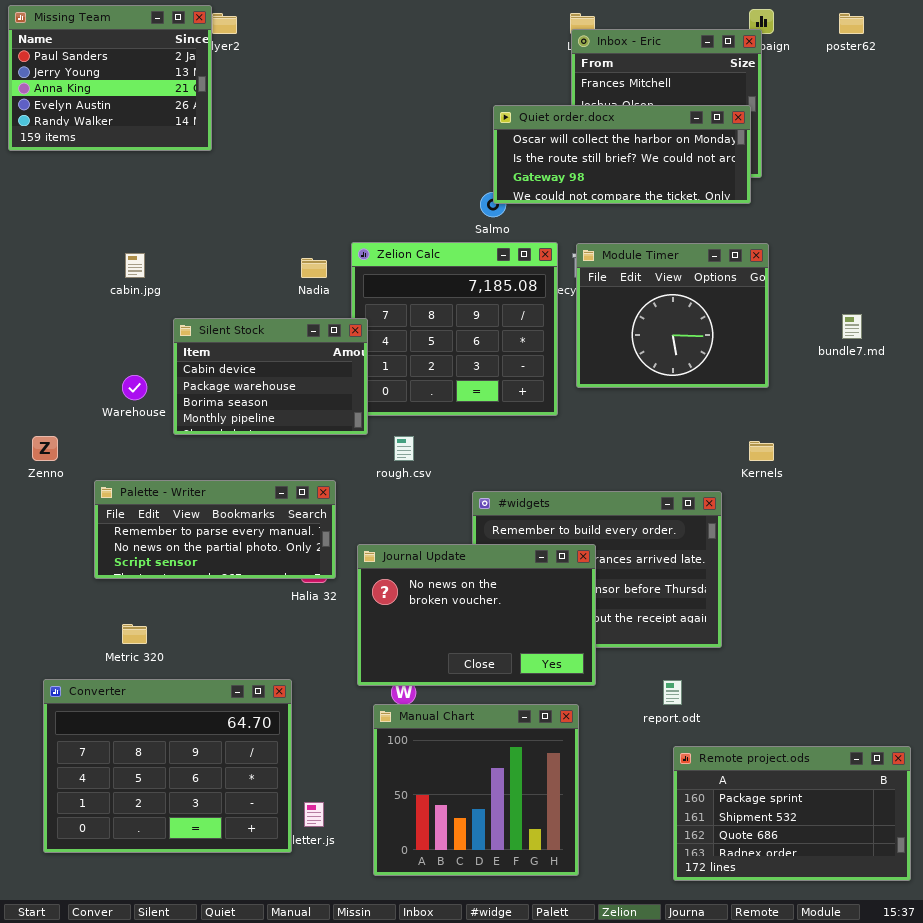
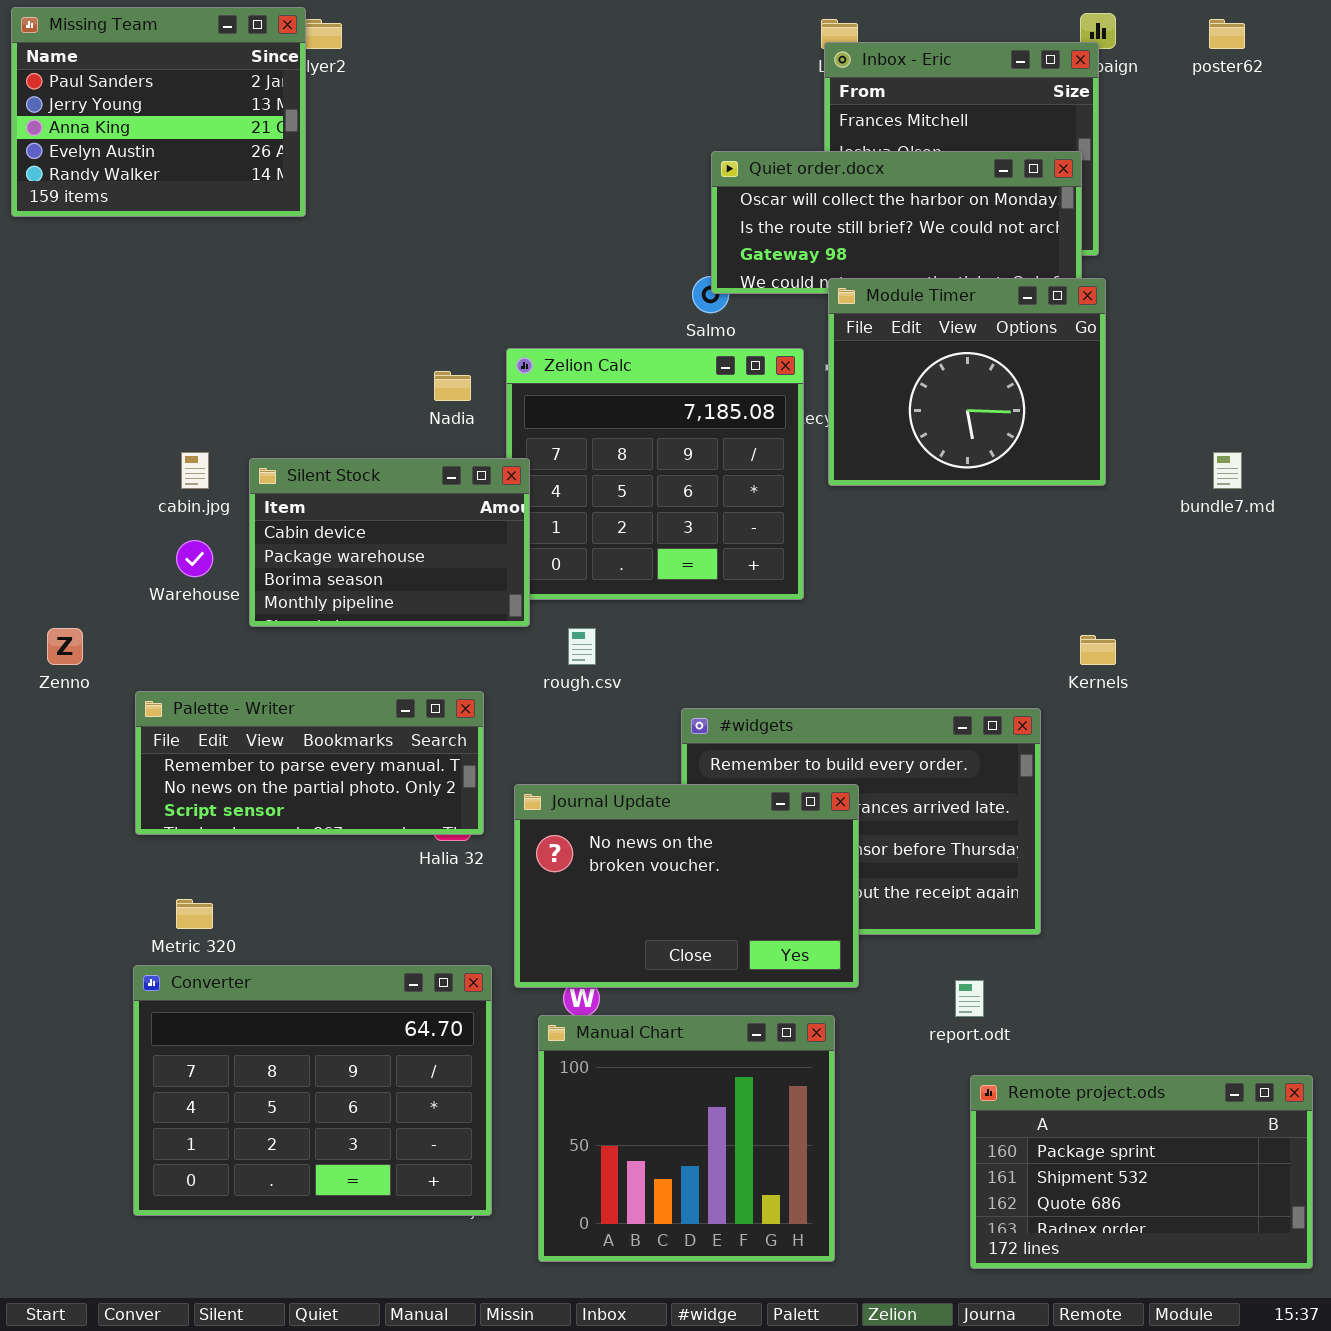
Module Timer: [576,243,769,388] -> [828,278,1106,486], moved
cabin.jpg: [125,253,145,278] -> [181,452,209,489], moved
Converter: [43,679,292,853] -> [133,965,492,1216], moved

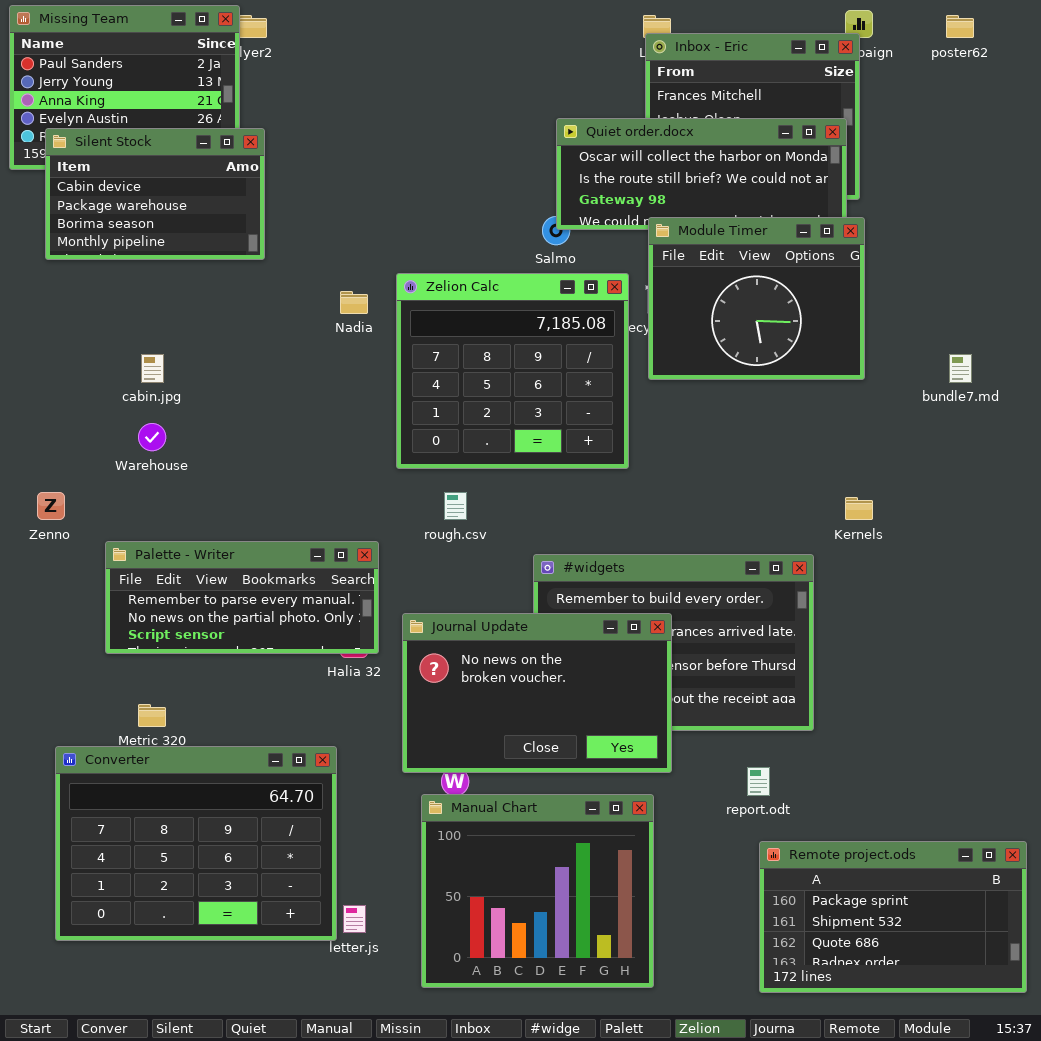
Silent Stock: [249,458,530,627] -> [45,128,265,260], moved
Converter: [133,965,492,1216] -> [55,746,337,941], moved

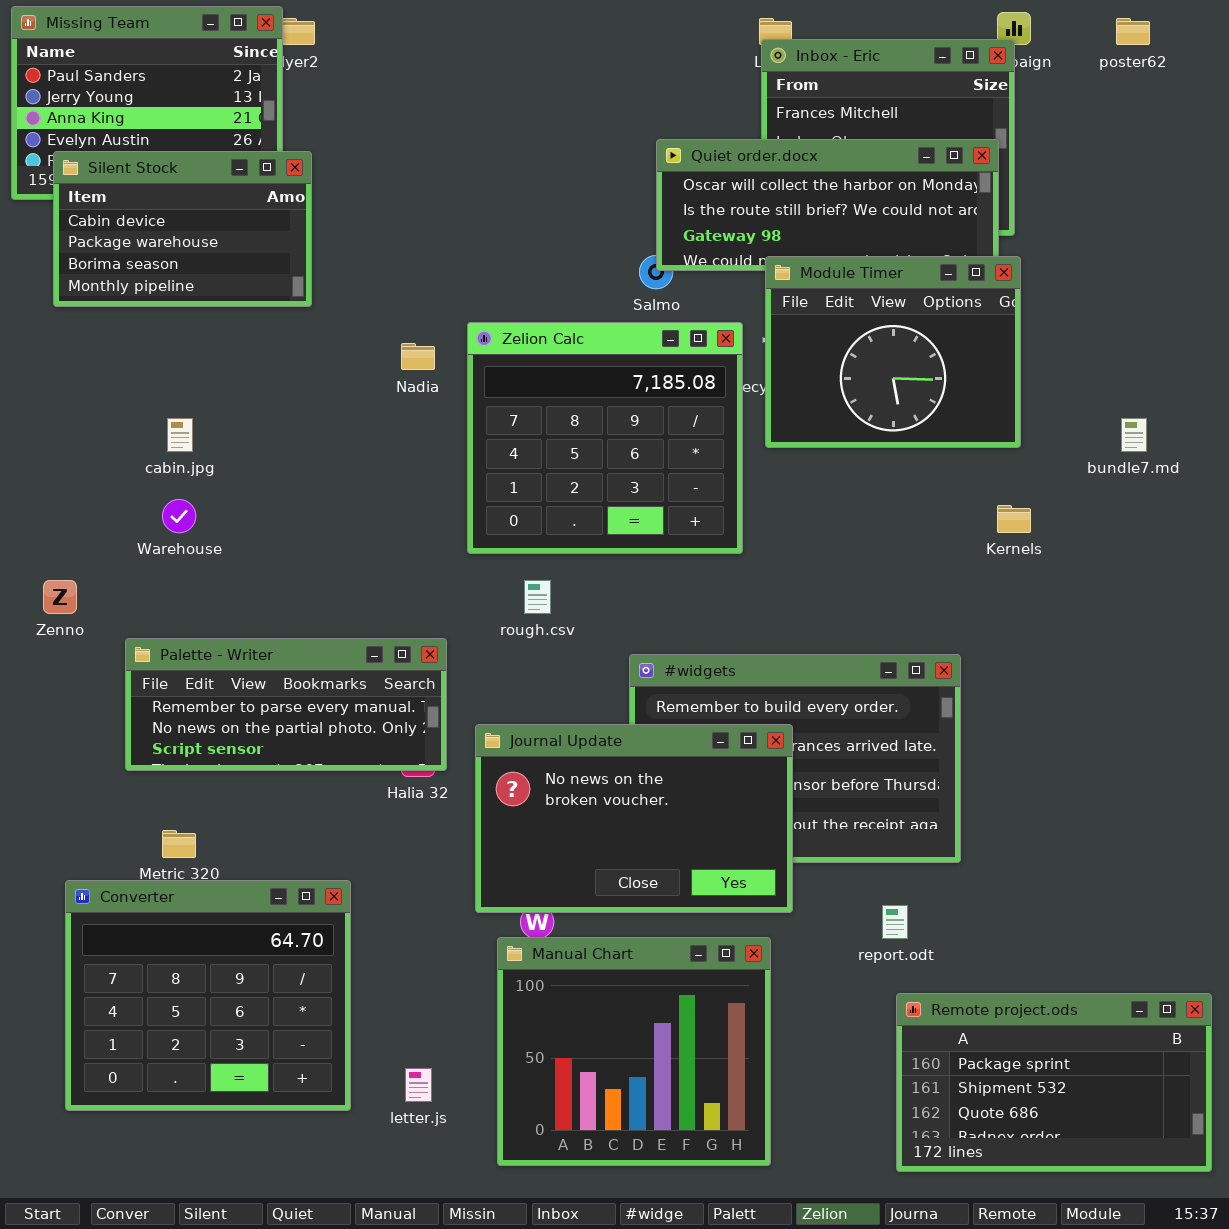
Kernels: [845,497,873,520] -> [997,505,1031,533], moved
Converter: [55,746,337,941] -> [65,880,351,1111], resized

